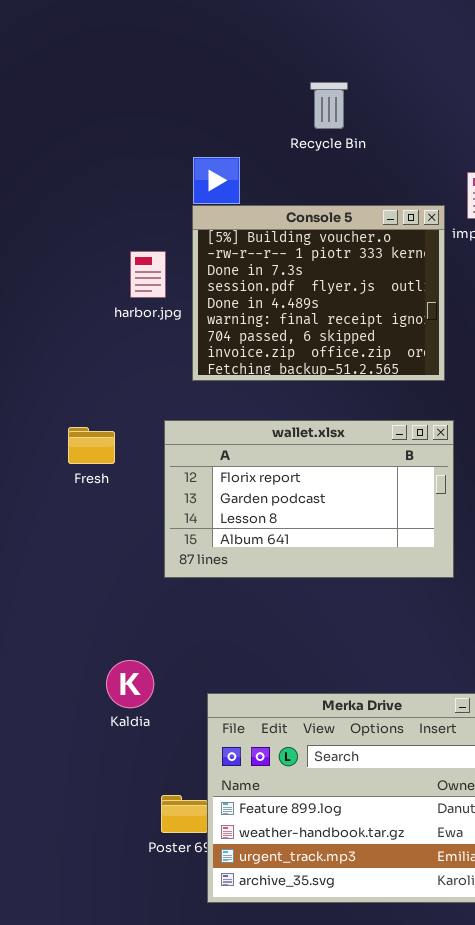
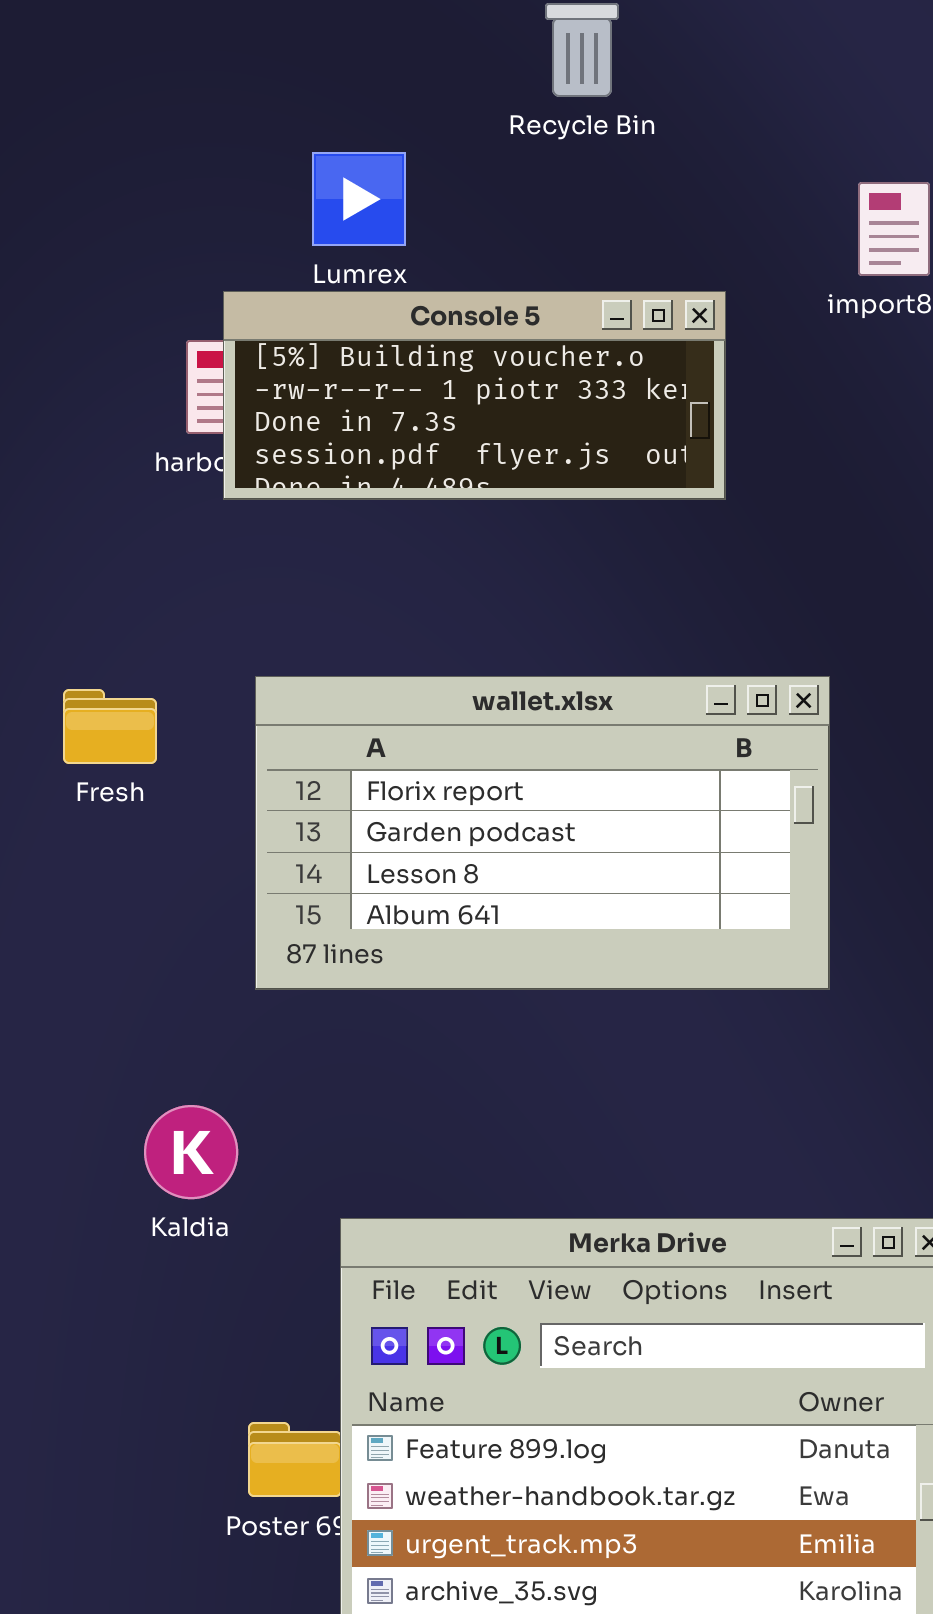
Console 5: [192,205,445,381] -> [223,291,726,500], moved, resized
Kaldia: [106,660,154,708] -> [144,1105,238,1199], moved

